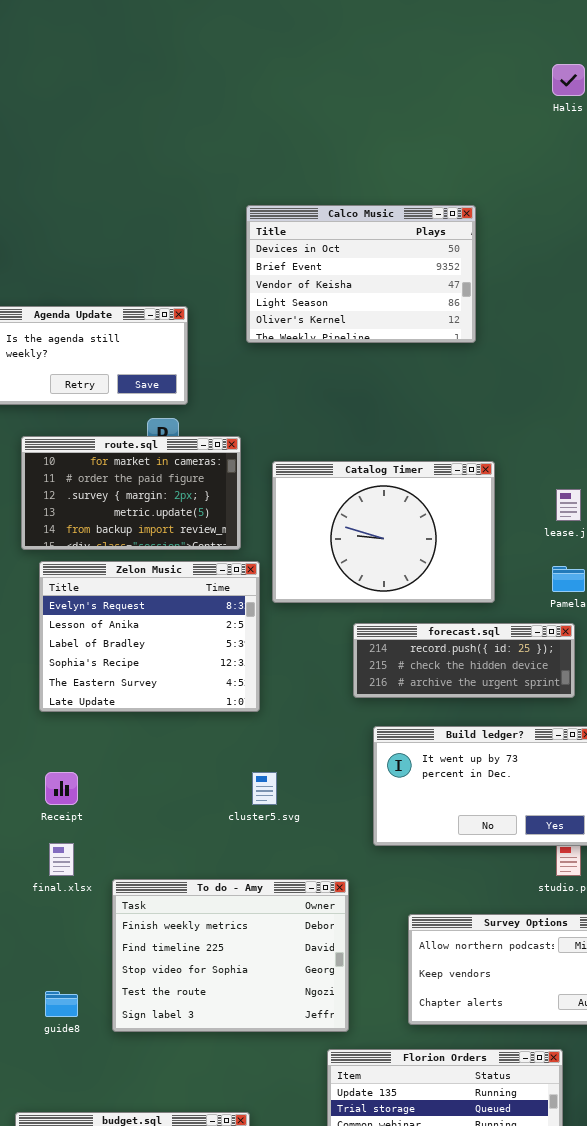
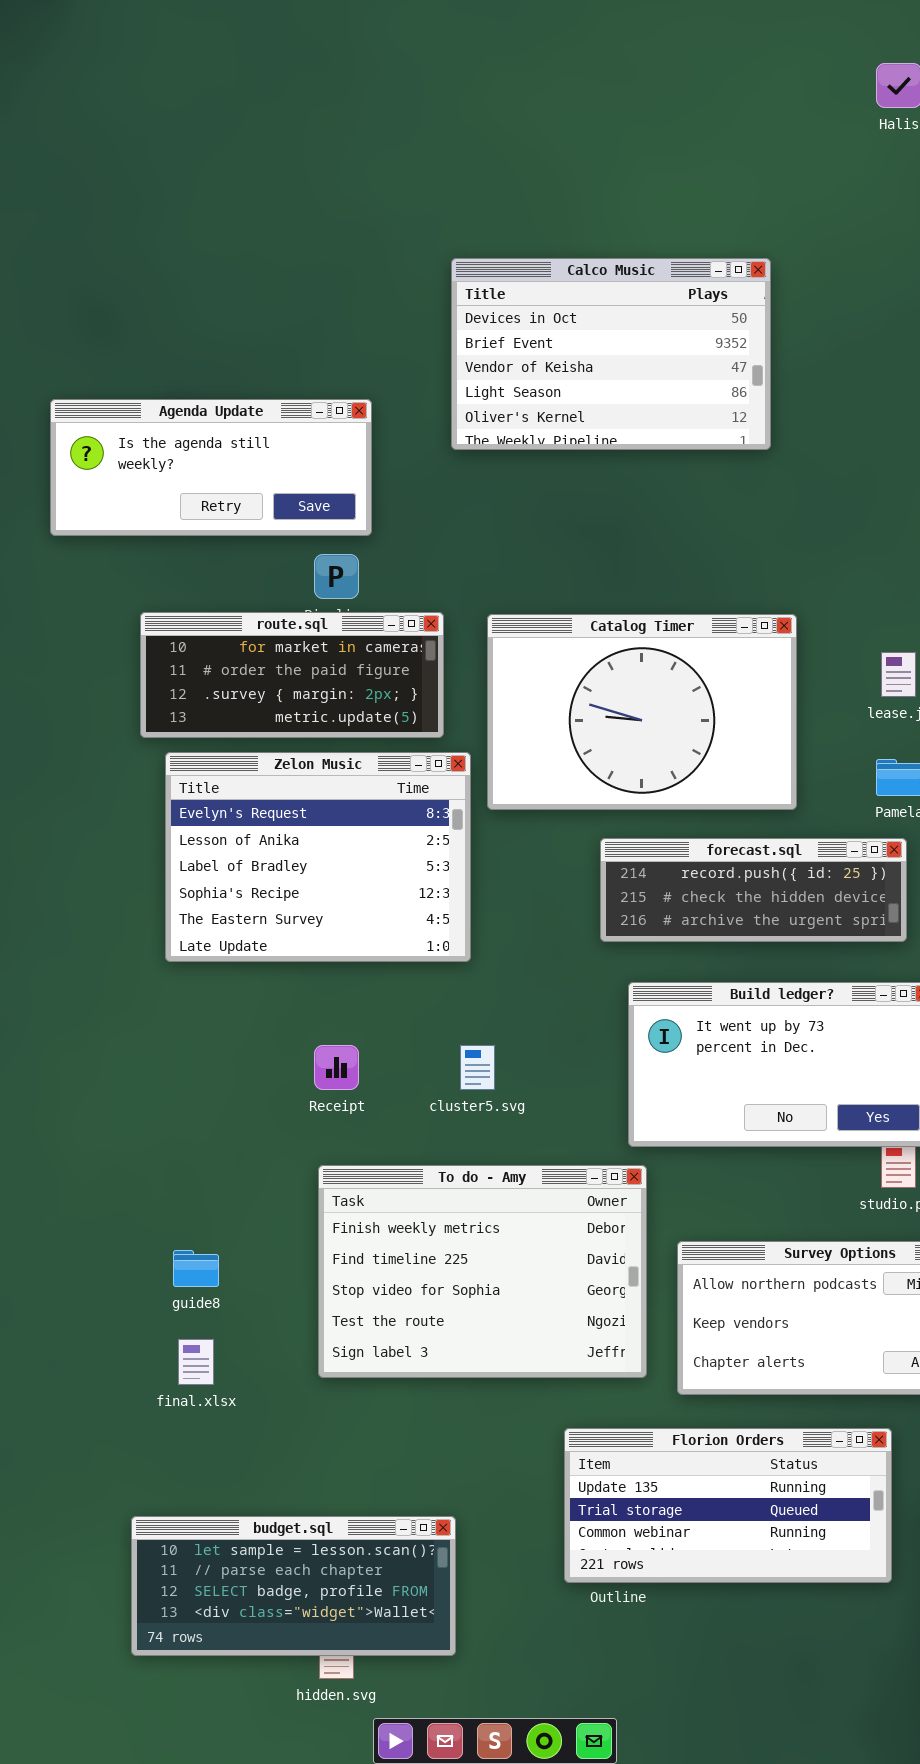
route.sql: [21,436,241,550] -> [140,612,444,738], resized
Receipt: [45,772,78,805] -> [314,1045,359,1090], moved
final.xlsx: [49,843,74,876] -> [178,1339,214,1385], moved
To do - Amy: [112,879,349,1032] -> [318,1165,647,1378], moved
guide8: [45,991,78,1017] -> [173,1250,219,1287], moved

